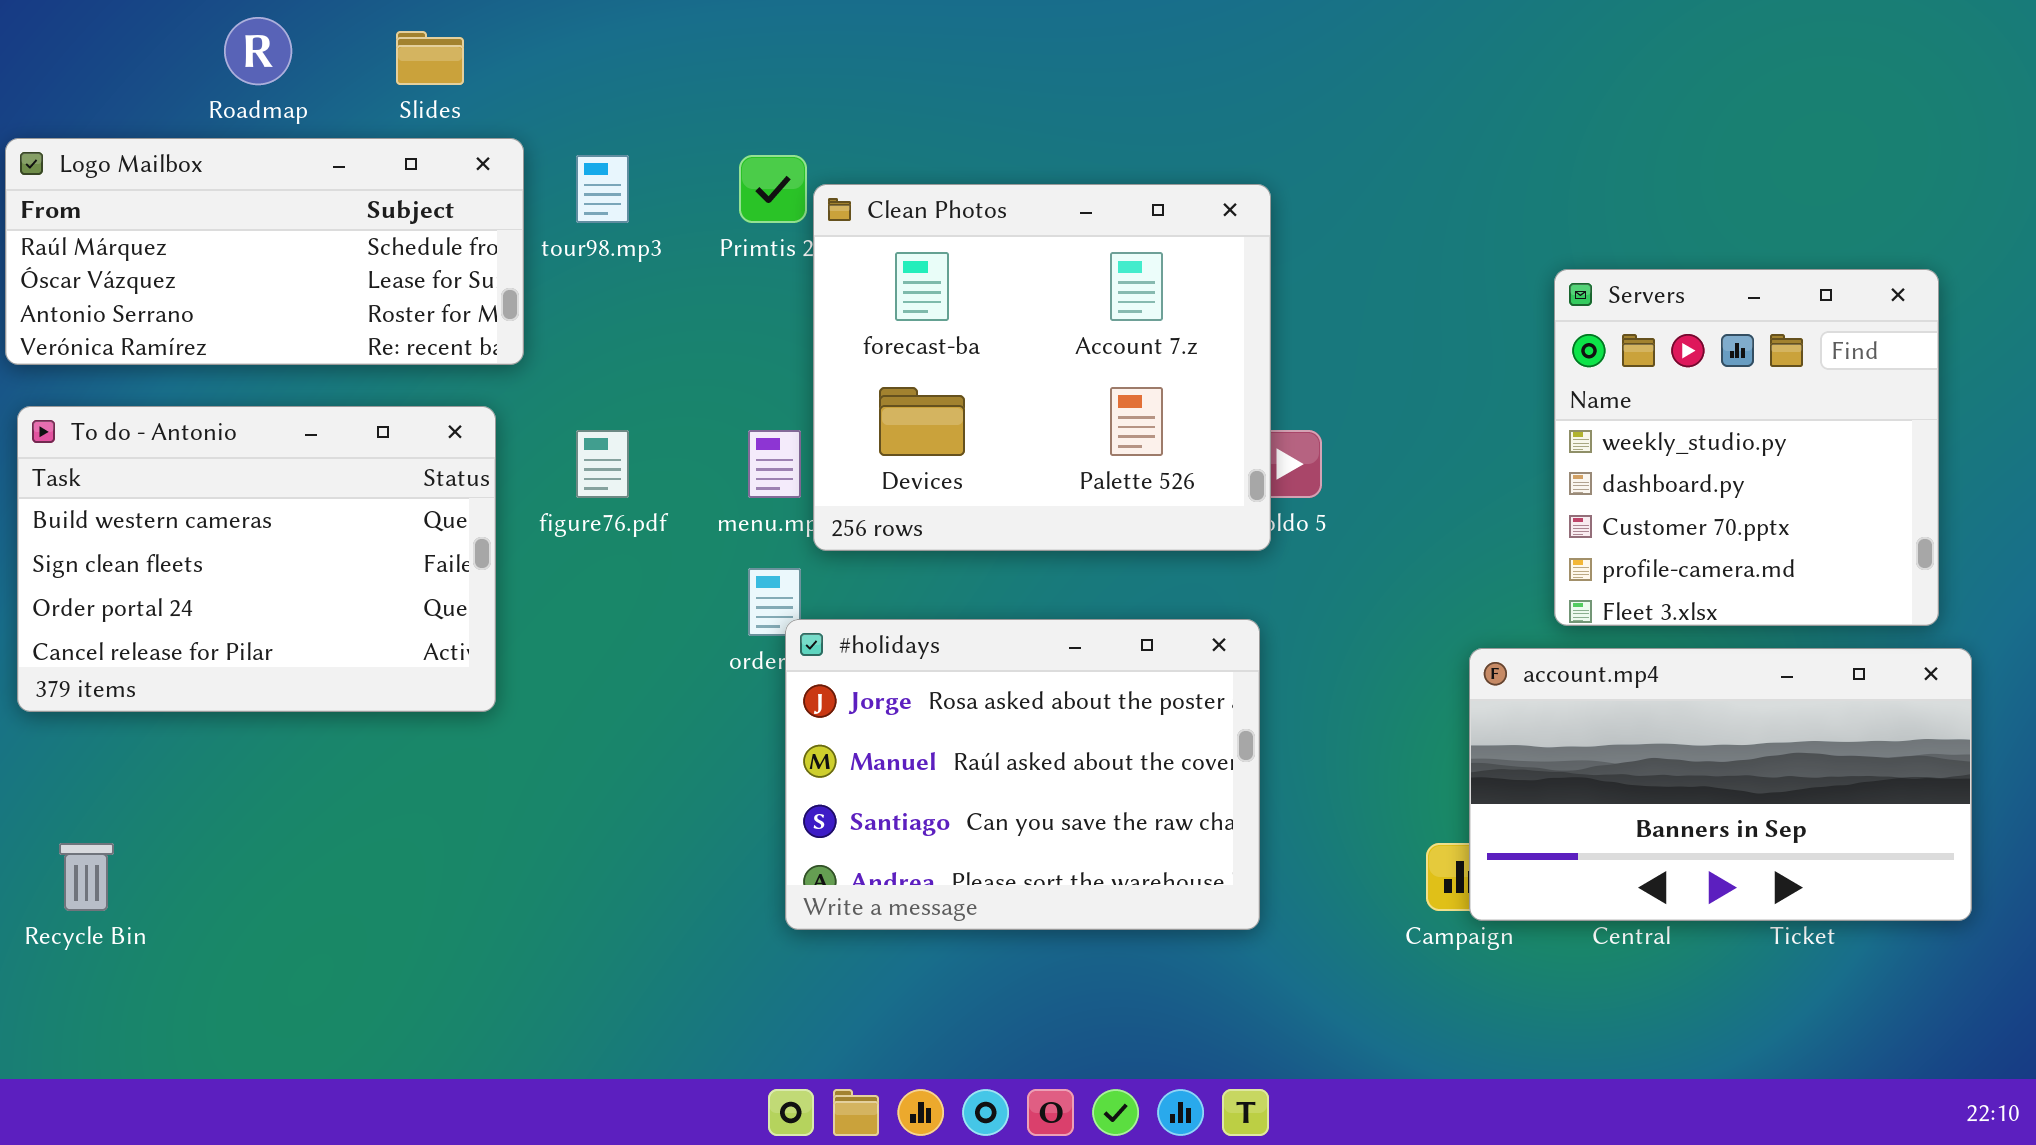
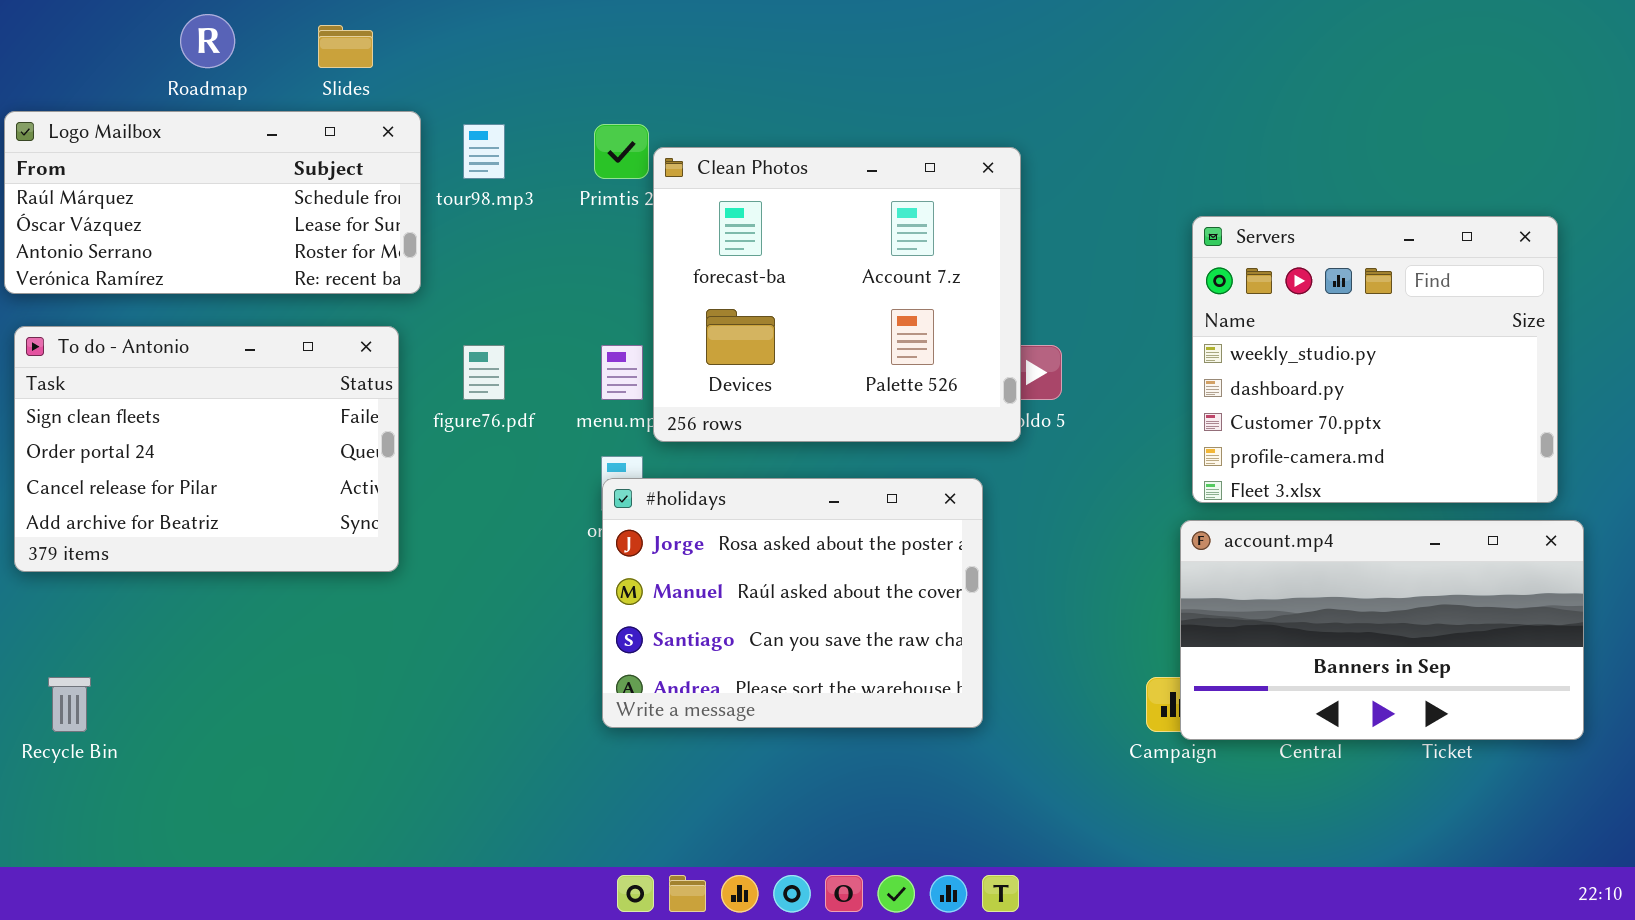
Servers: [1554,269,1939,626] -> [1192,216,1558,503], resized
To do - Antonio: [17,406,496,712] -> [14,326,399,572], scrolled down 1 row
#holidays: [785,619,1260,930] -> [602,478,983,728], moved

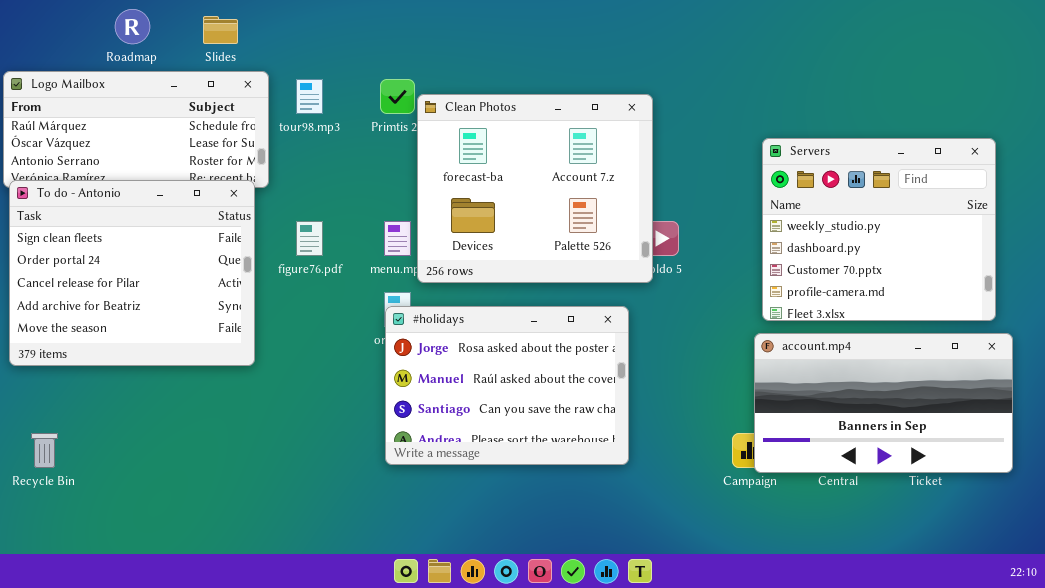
To do - Antonio: [14,326,399,572] -> [9,180,255,366], resized

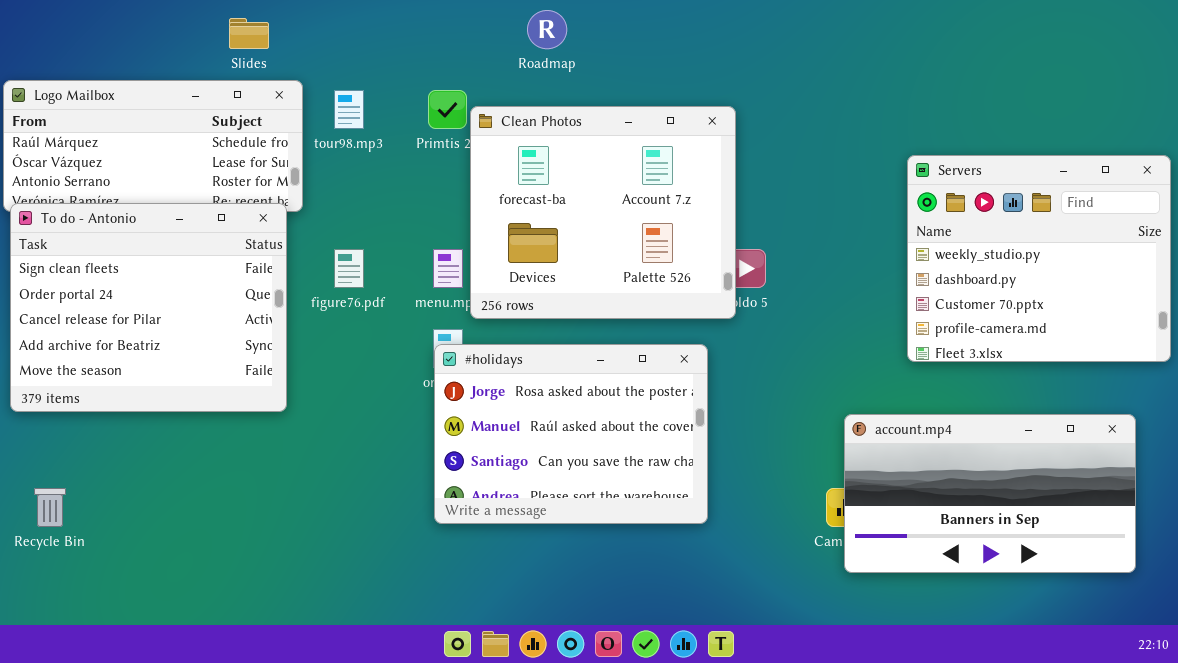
Roadmap: [115,9,150,44] -> [527,10,567,49], moved
Servers: [762,138,996,321] -> [907,155,1171,362], moved
account.mp4: [754,333,1013,473] -> [844,414,1136,573], moved

